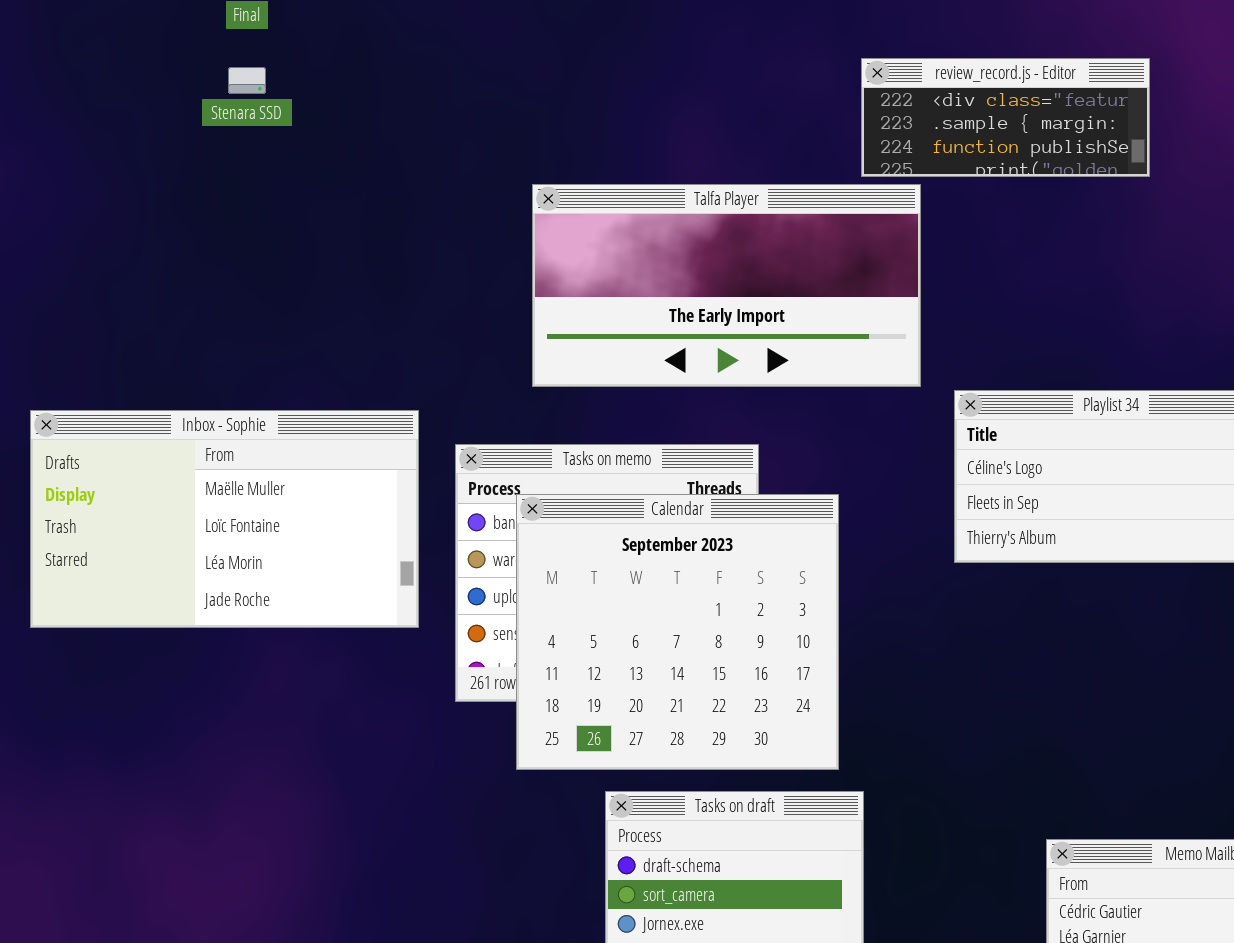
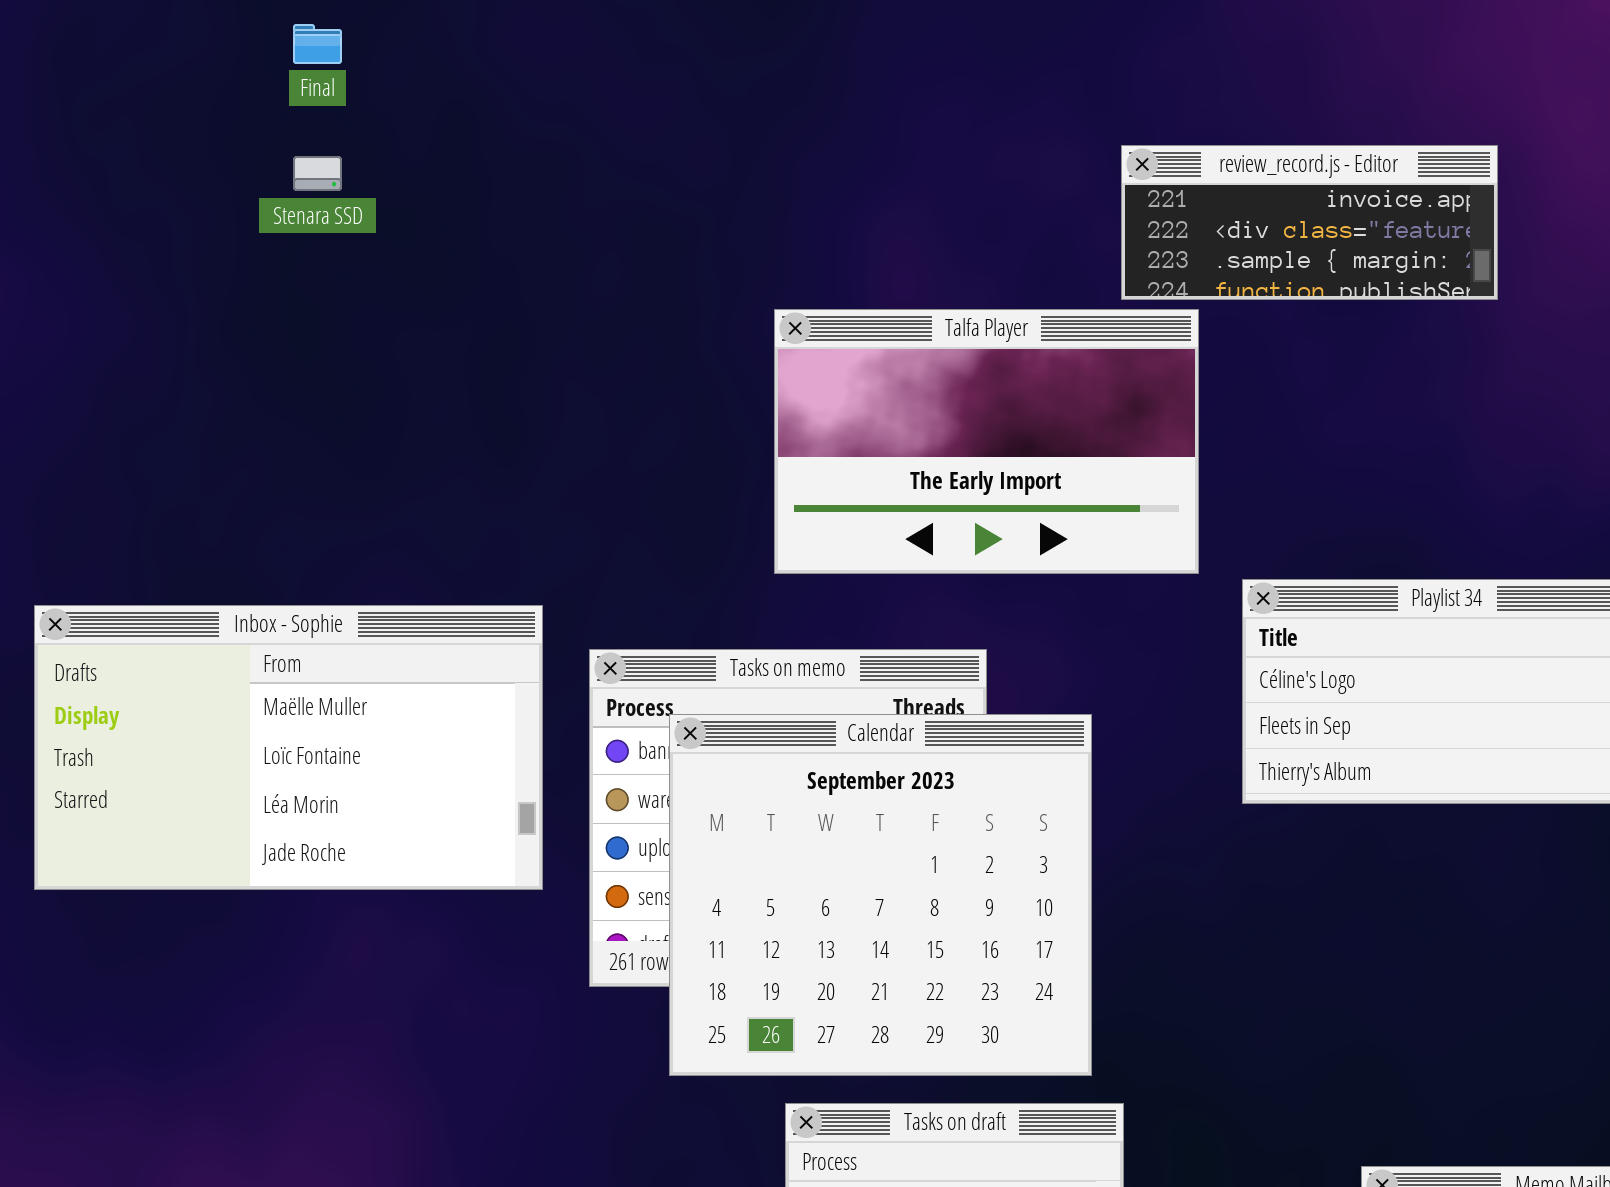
review_record.js - Editor: [861,58,1150,177] -> [1121,145,1498,300], scrolled up 1 row
Talfa Player: [532,184,921,387] -> [774,309,1199,574], resized

